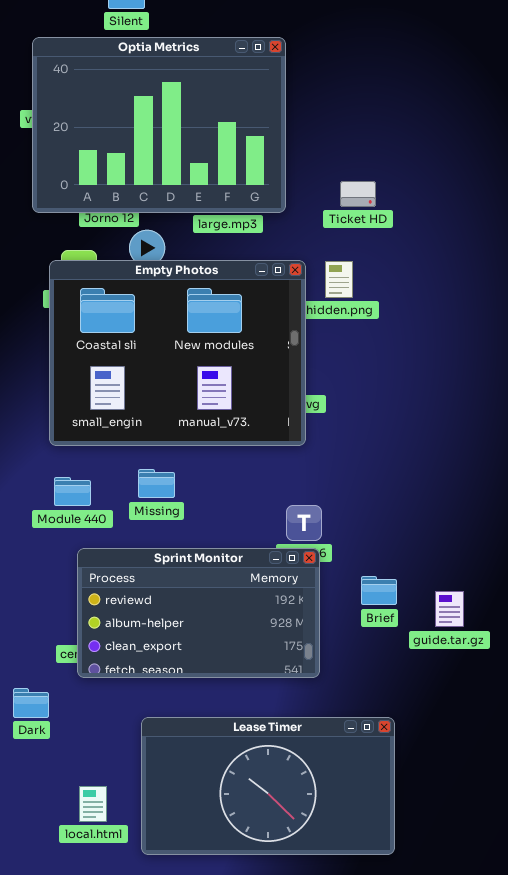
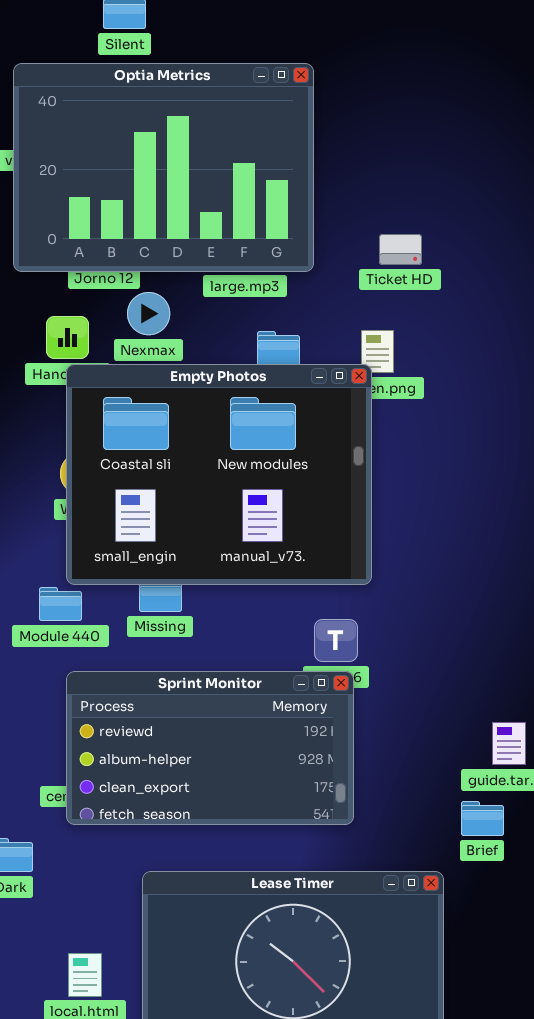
Empty Photos: [49,260,306,446] -> [66,364,372,585], moved
Brief: [361,576,397,605] -> [461,801,504,836], moved

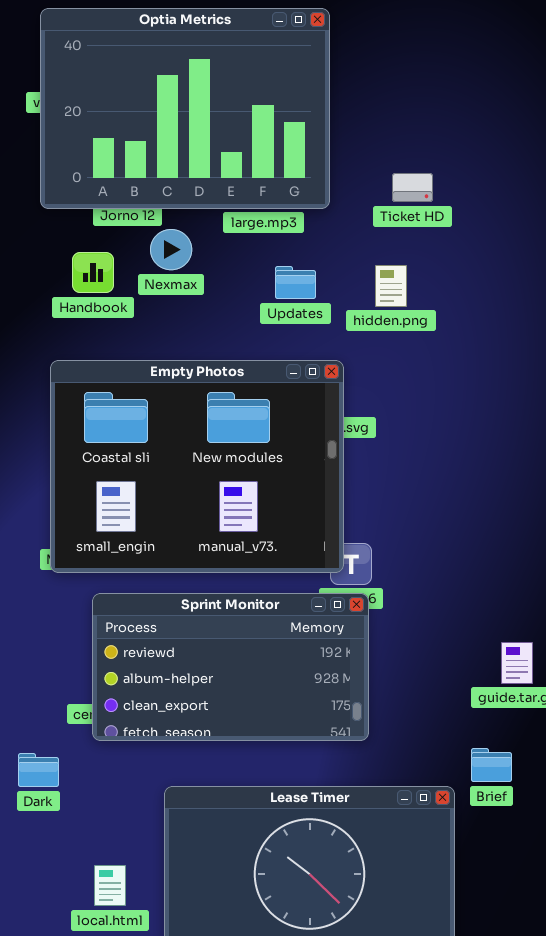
Empty Photos: [66,364,372,585] -> [50,360,344,573], moved
Brief: [461,801,504,836] -> [471,748,512,782], moved

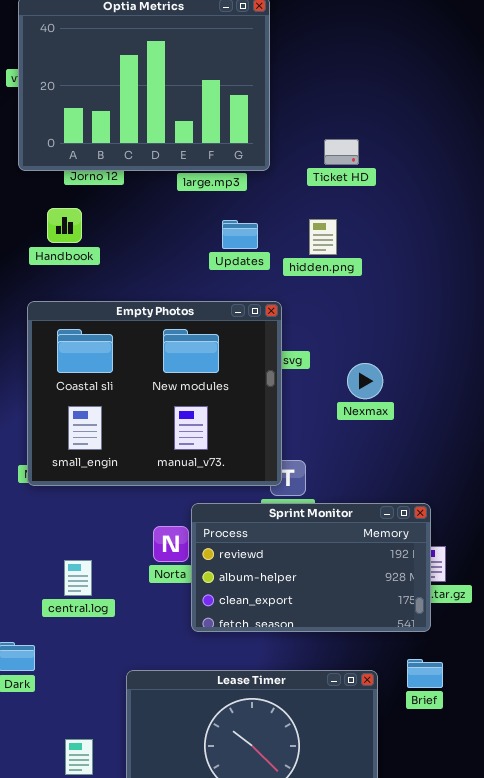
Nexmax: [150,229,192,270] -> [347,363,383,399], moved
Sprint Monitor: [92,593,369,741] -> [191,503,431,632], moved
Brief: [471,748,512,782] -> [407,659,443,688], moved

